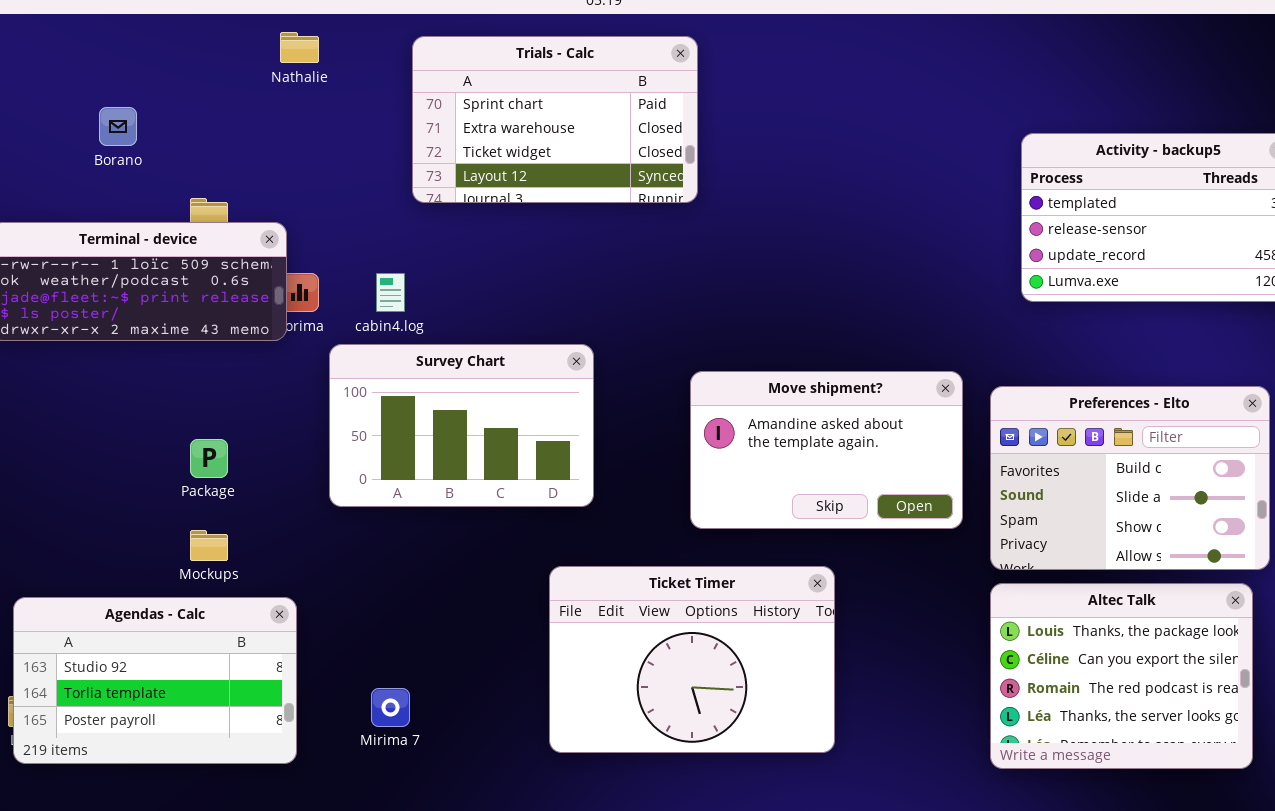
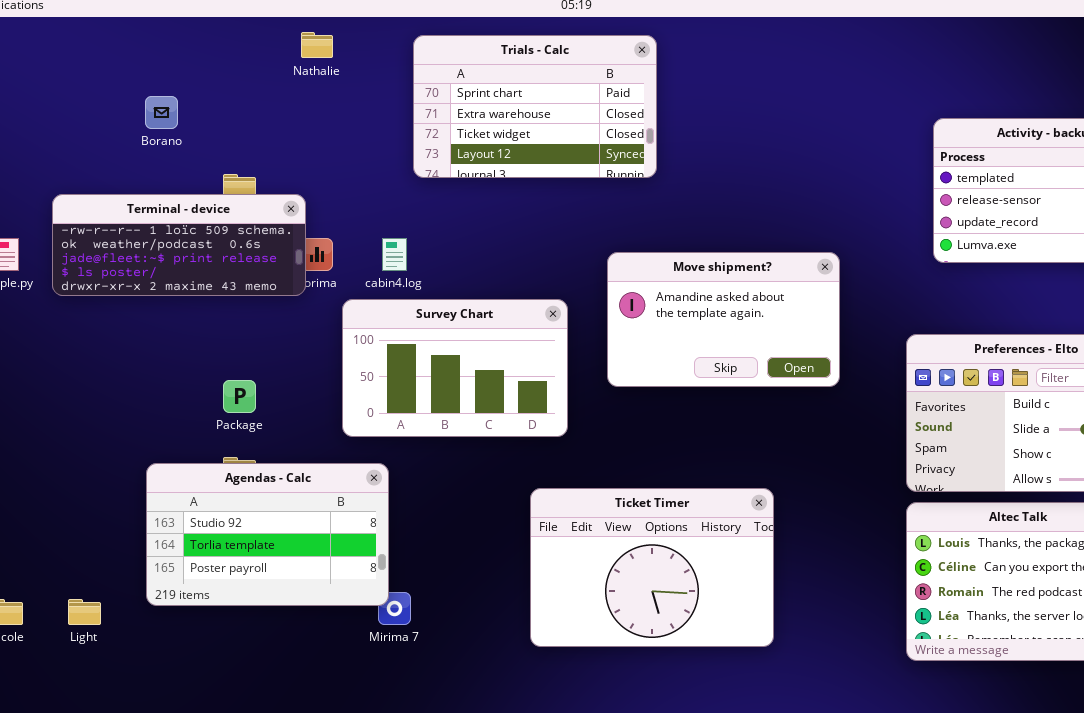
Move shipment?: [690,371,963,529] -> [607,252,840,387], moved
Agendas - Calc: [13,597,297,764] -> [146,463,389,606], moved

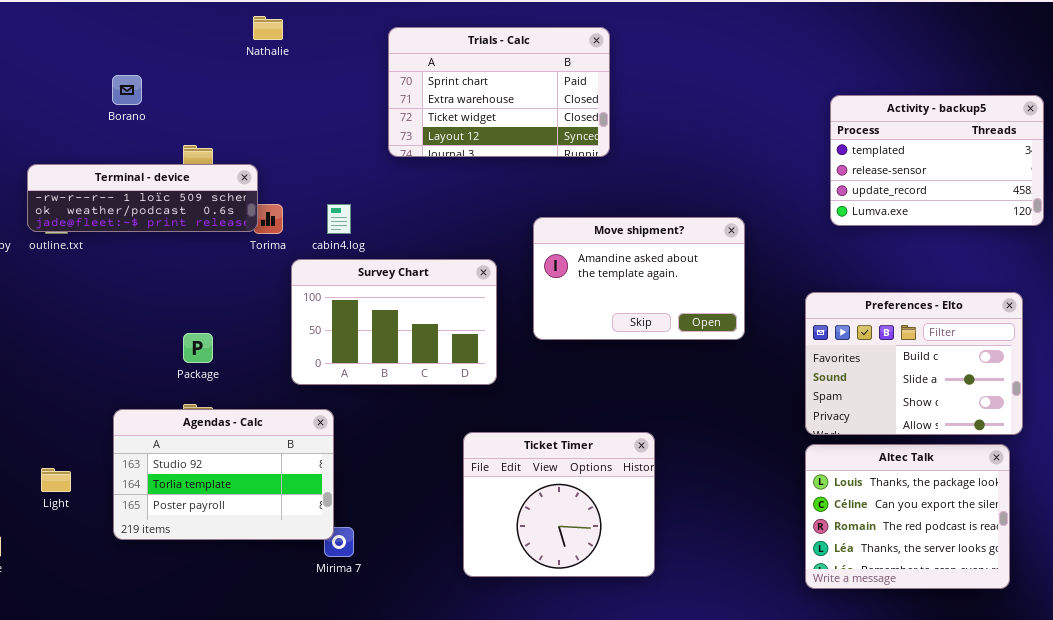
Trials - Calc: [413,35,657,178] -> [388,27,610,157], moved
Terminal - device: [52,194,306,296] -> [27,164,258,232], resized
Ticket Timer: [530,488,774,647] -> [463,432,655,577], resized
Light: [68,599,101,625] -> [41,468,71,492], moved

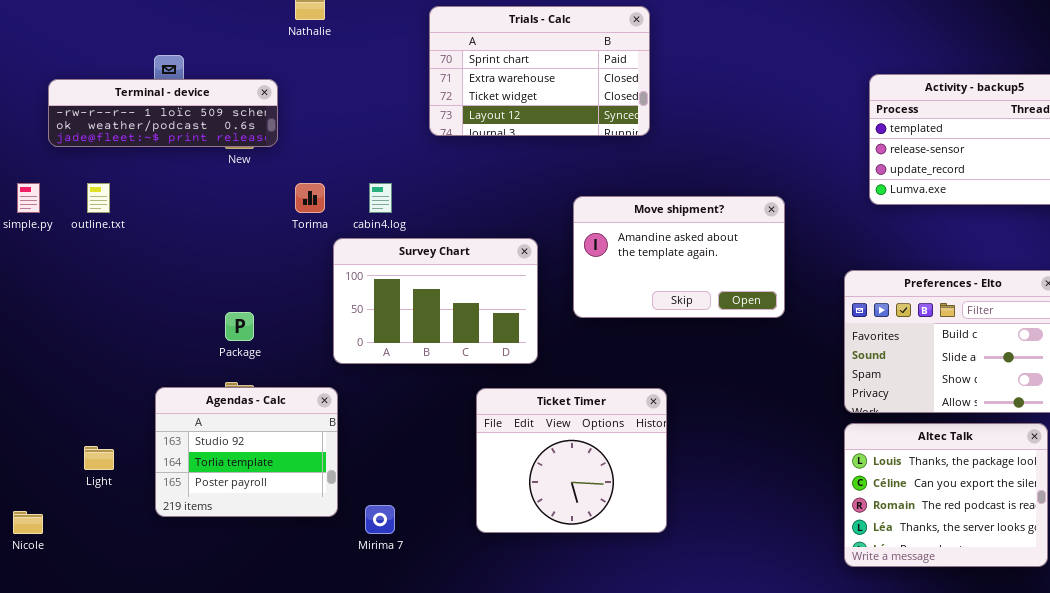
Terminal - device: [27,164,258,232] -> [48,79,278,147], moved
Agendas - Calc: [113,409,334,540] -> [155,387,338,517], resized
Ticket Timer: [463,432,655,577] -> [476,388,667,533], moved

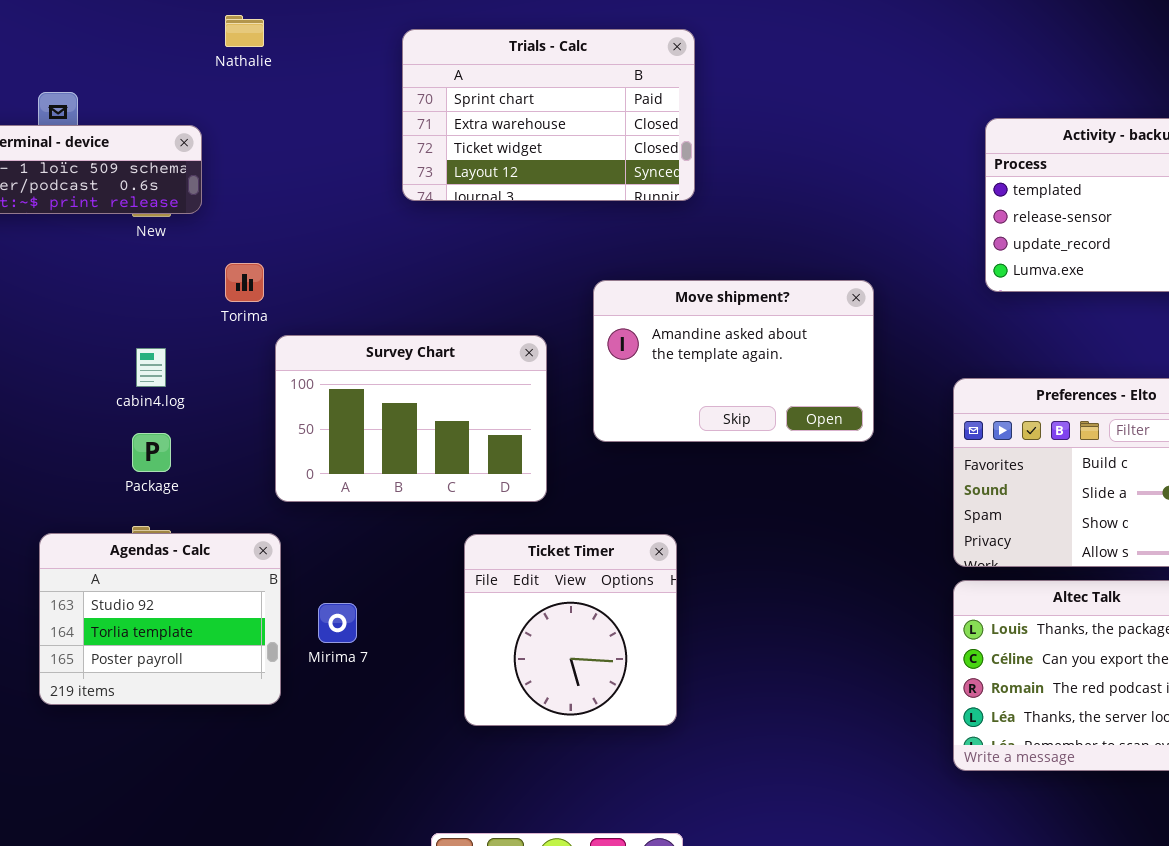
cabin4.log: [369,183,392,213] -> [136,348,166,387], moved
Ticket Timer: [476,388,667,533] -> [464,534,677,726], resized
Mirima 7: [365,505,395,534] -> [318,603,357,643], moved

